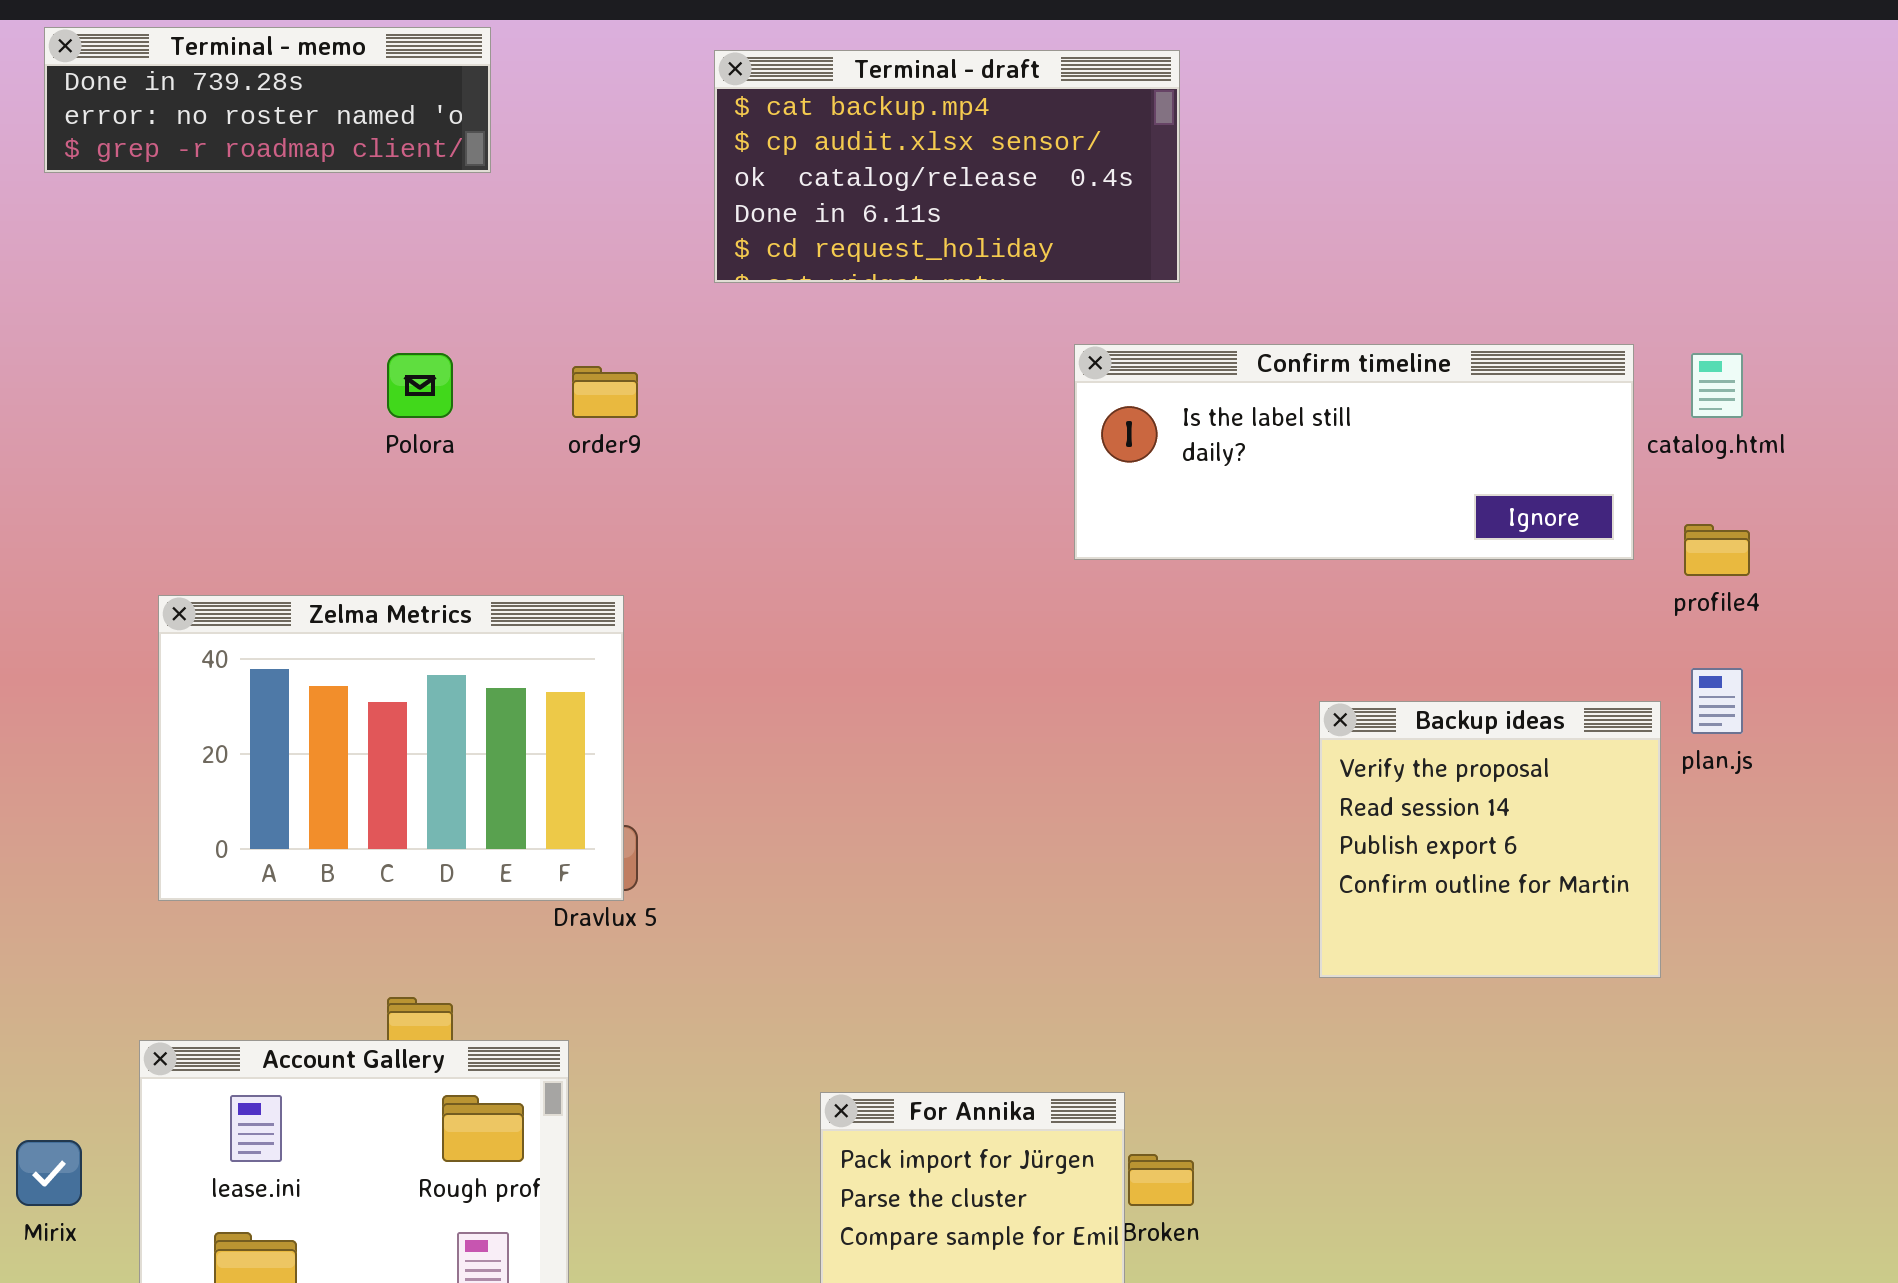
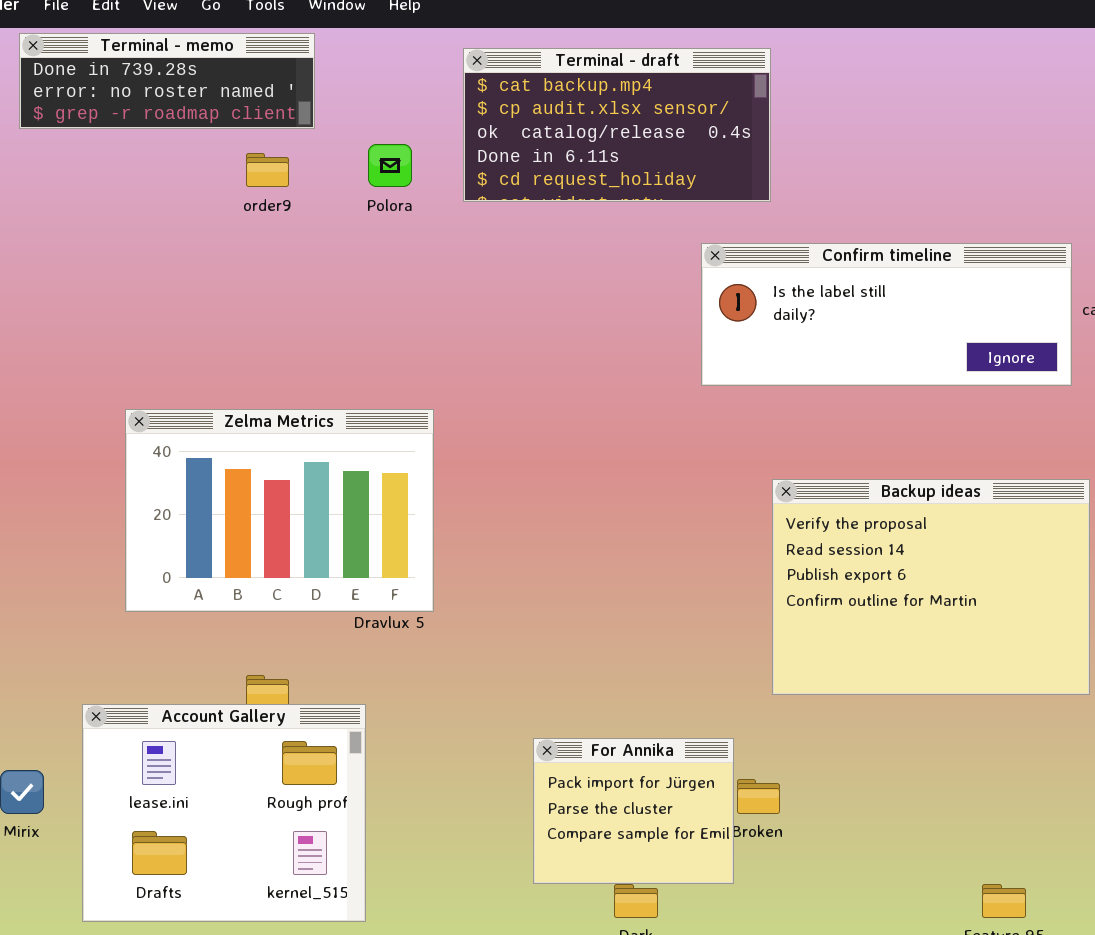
Polora: [387,353,453,418] -> [368,144,412,187], moved
order9: [572,366,638,418] -> [246,153,289,187], moved
Zelma Metrics: [158,595,624,901] -> [125,409,434,612], moved
Backup ideas: [1319,701,1661,978] -> [772,479,1090,695], resized

